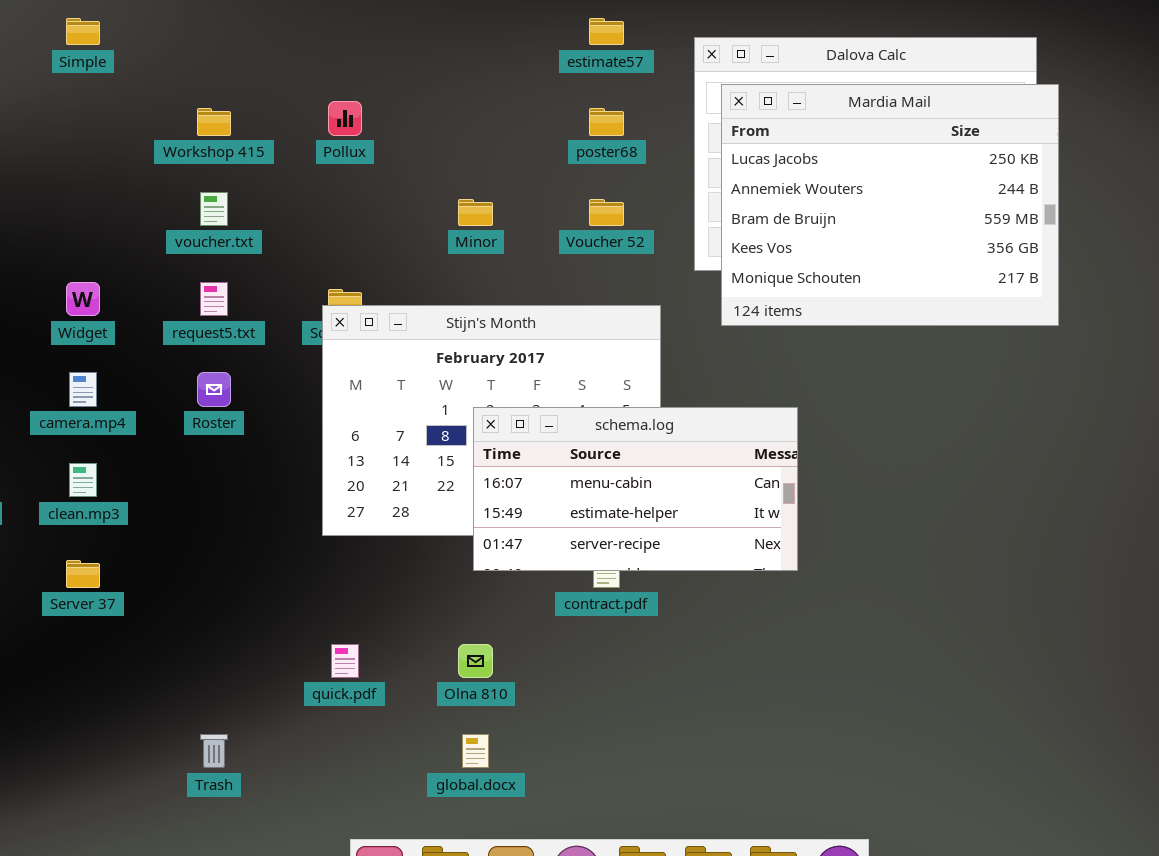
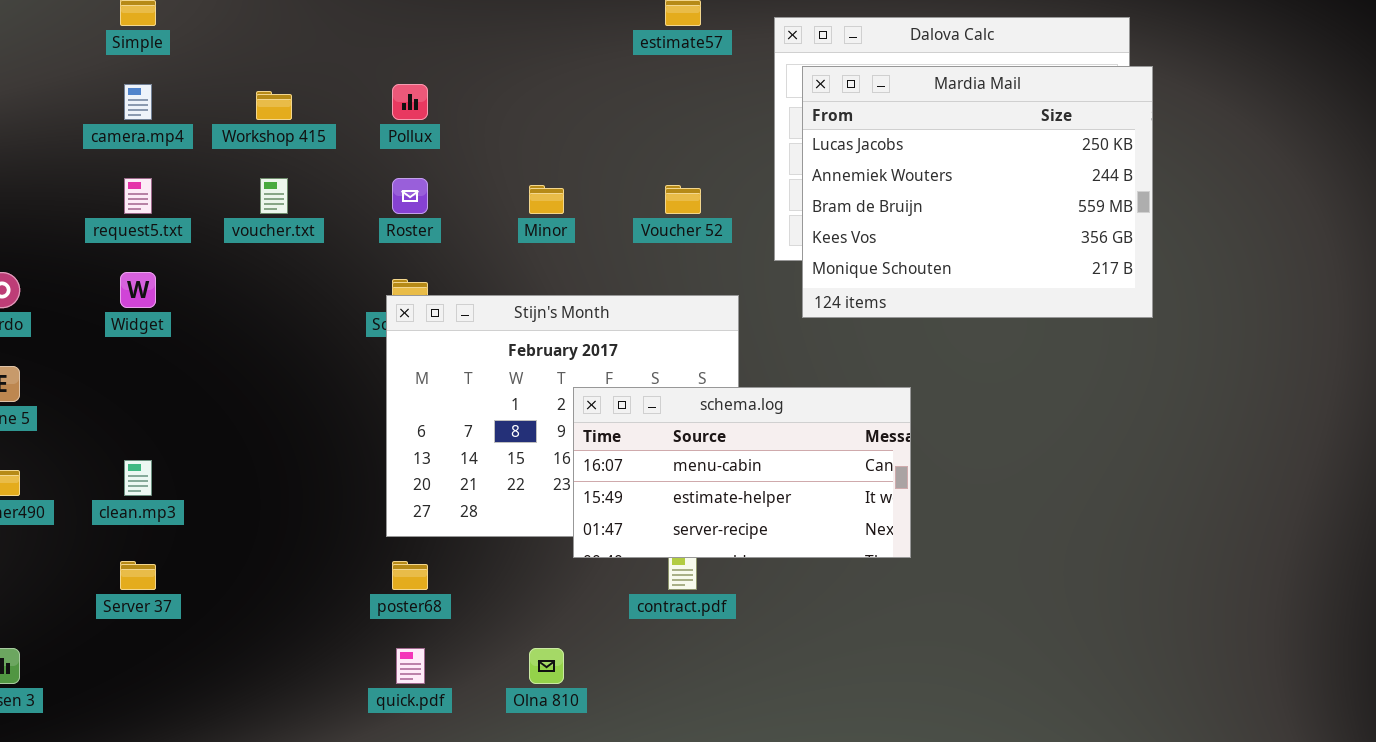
poster68: [589,108,624,136] -> [392,561,428,590], moved
request5.txt: [200,282,228,316] -> [124,178,152,214], moved
camera.mp4: [69,372,97,407] -> [124,84,152,120], moved
Roster: [197,372,231,407] -> [392,178,428,214], moved
schema.log: [473,407,798,571] -> [573,387,911,558], moved

